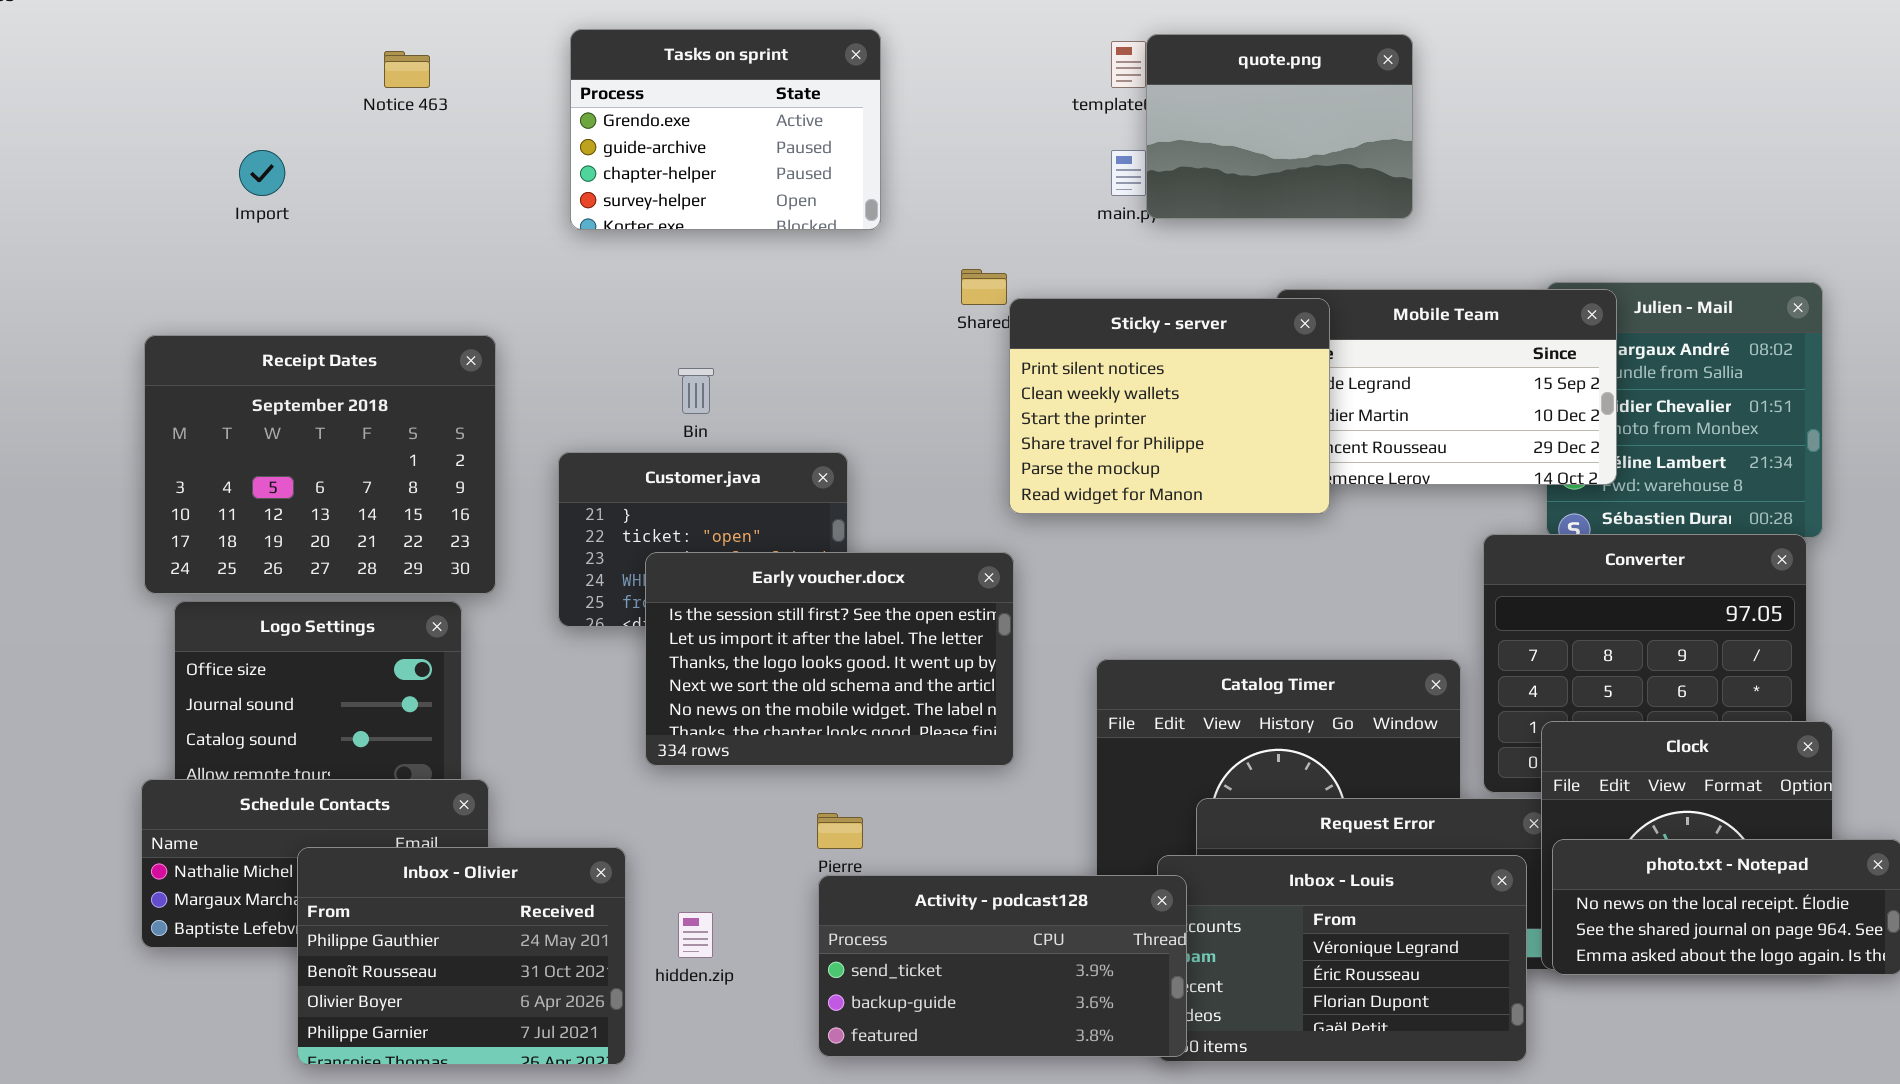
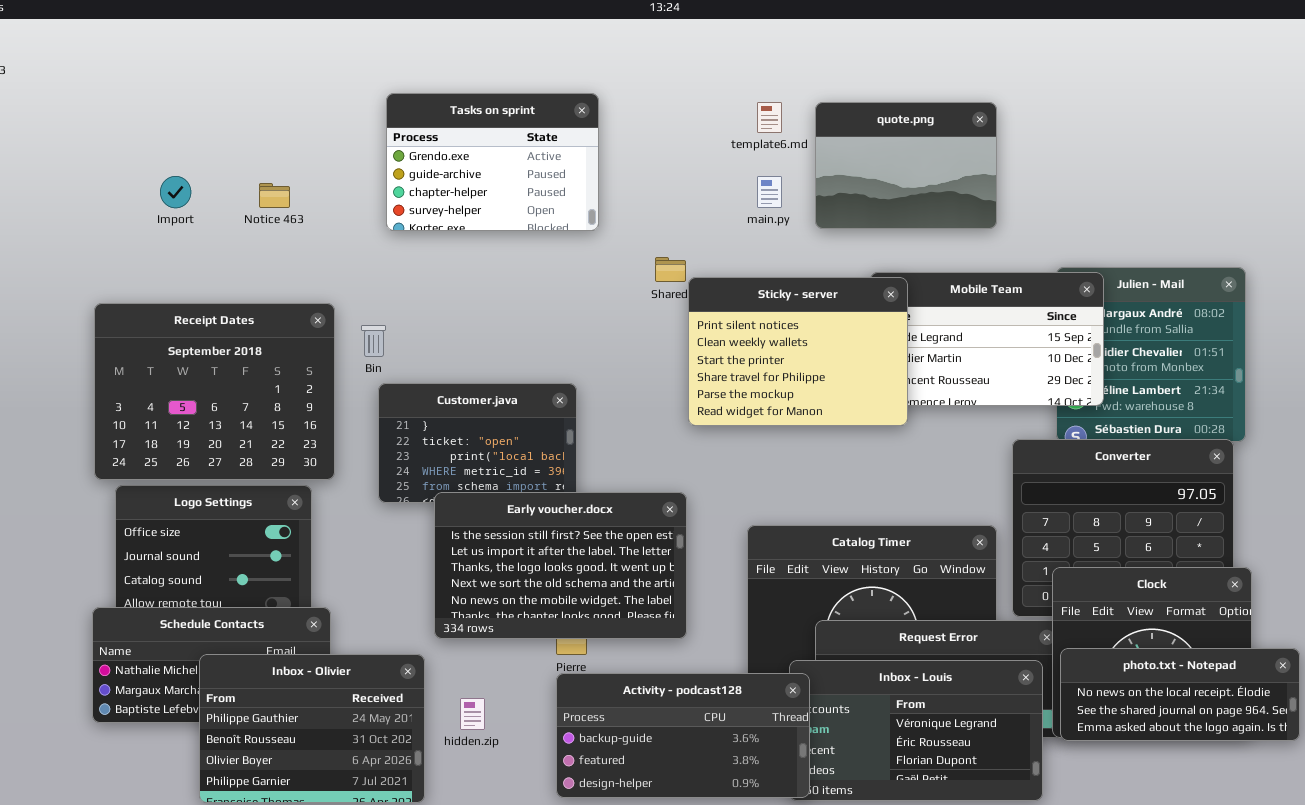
quote.png: [1146,34,1413,219] -> [815,102,997,229], moved
Notice 463: [384,51,430,88] -> [259,183,290,208], moved
Bin: [678,368,714,414] -> [361,325,386,357], moved
Early voucher.docx: [645,552,1014,766] -> [434,492,687,639], moved
Activity - podcast128: [818,875,1187,1057] -> [556,673,810,798], scrolled down 1 row

